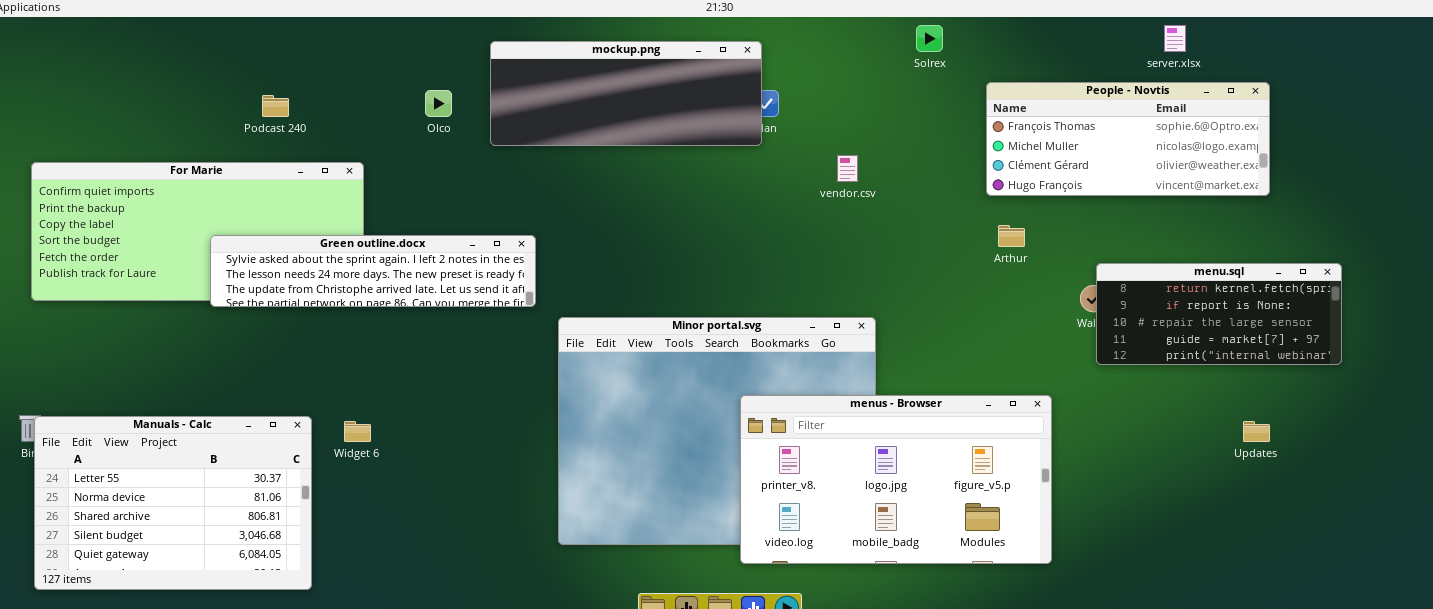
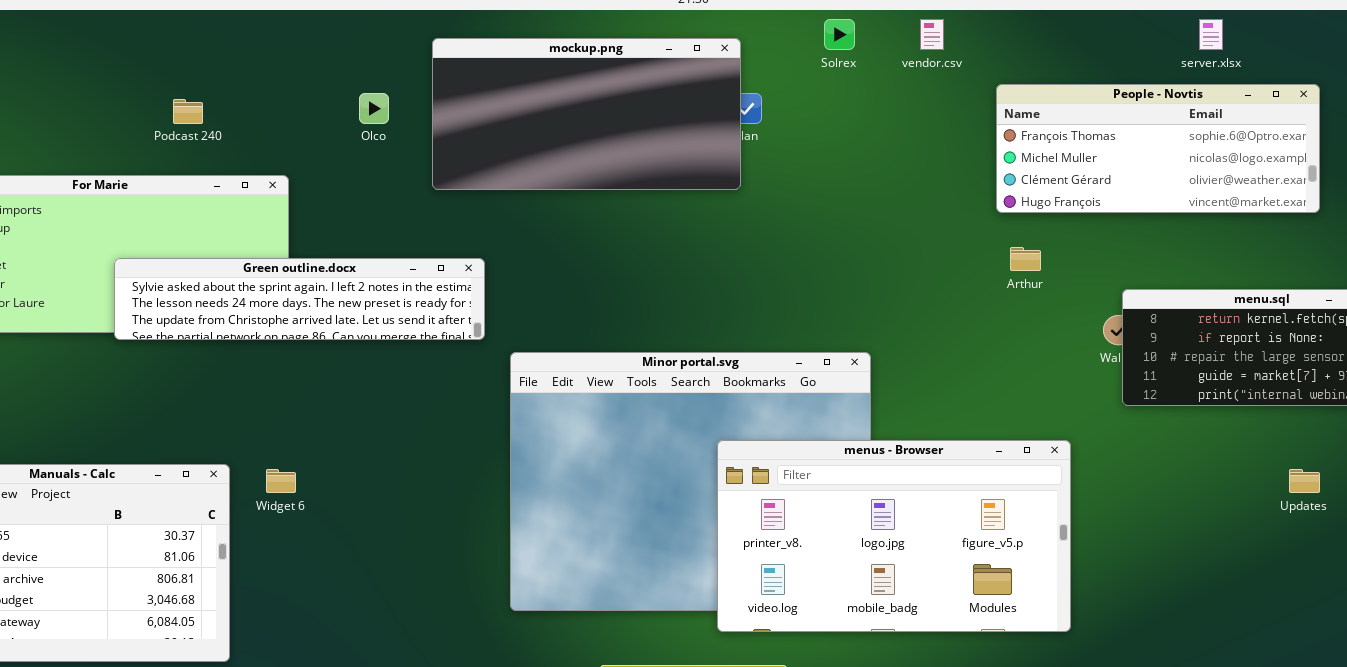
Solrex: [916,25,943,52] -> [824,19,855,50], moved
mockup.png: [490,41,762,146] -> [432,38,741,190], resized
vendor.csv: [837,155,858,182] -> [920,19,944,50], moved

